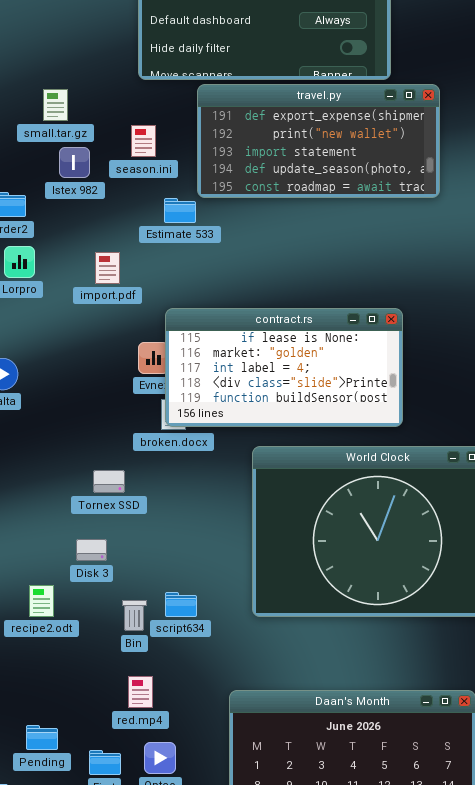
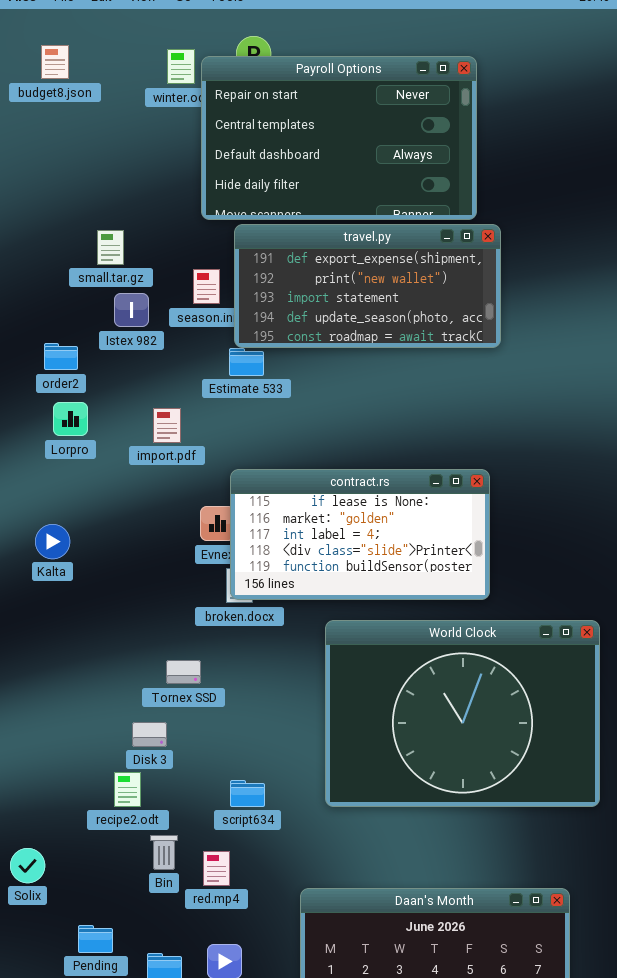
travel.py: [197,84,440,198] -> [234,224,501,348], moved
Tornex SSD: [93,470,125,493] -> [166,660,201,684], moved
recipe2.odt: [29,585,54,617] -> [114,772,141,807], moved
Bin: [122,600,147,631] -> [150,835,178,870], moved
red.mp4: [128,676,153,708] -> [203,851,230,886], moved

